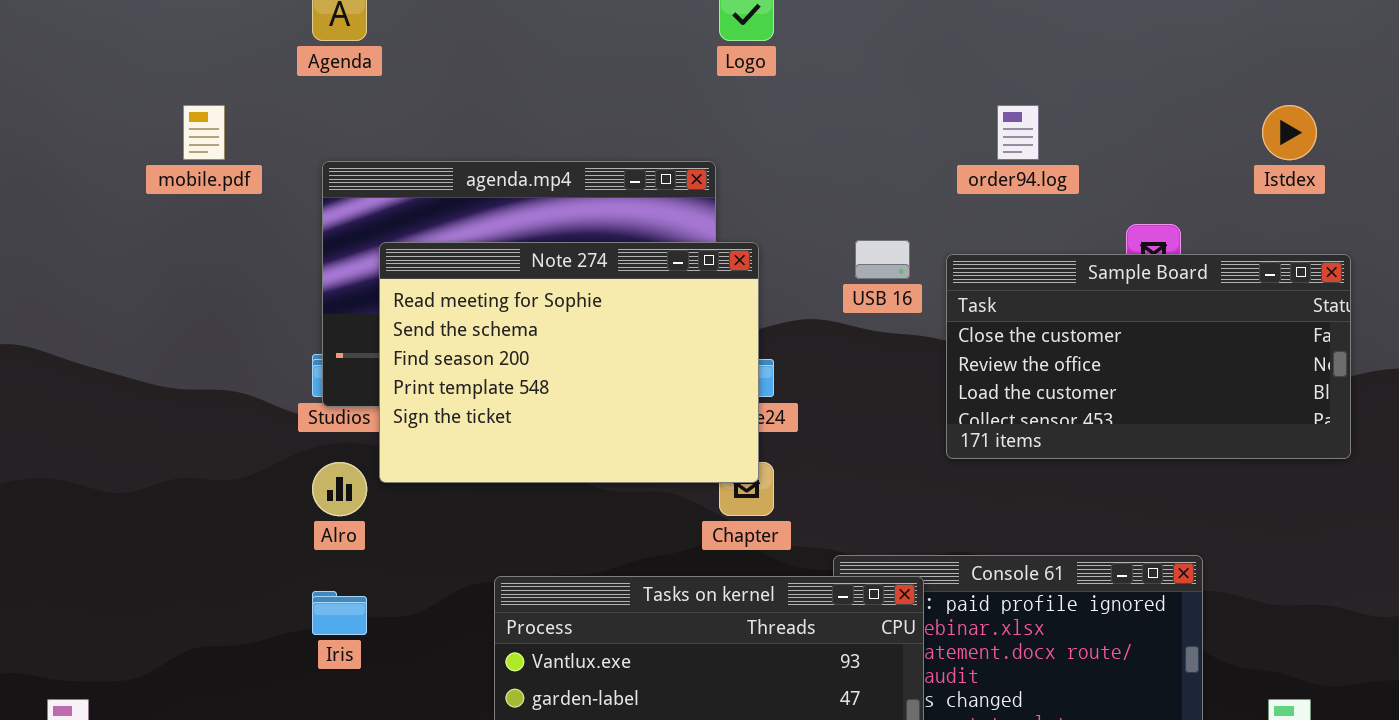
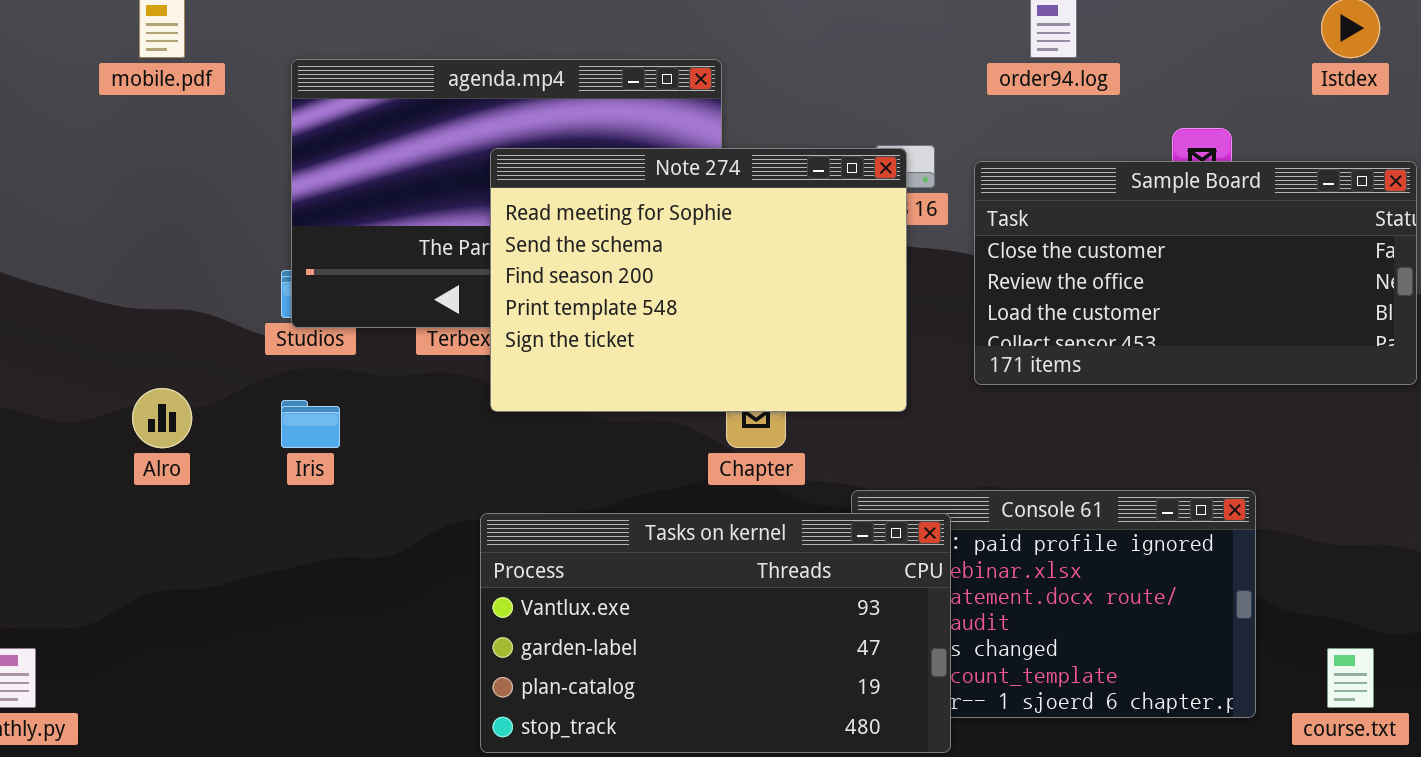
Note 274: [379,242,759,483] -> [490,148,907,412], moved
Alro: [312,462,367,516] -> [132,388,192,448], moved
Iris: [312,591,367,635] -> [281,400,340,448], moved

